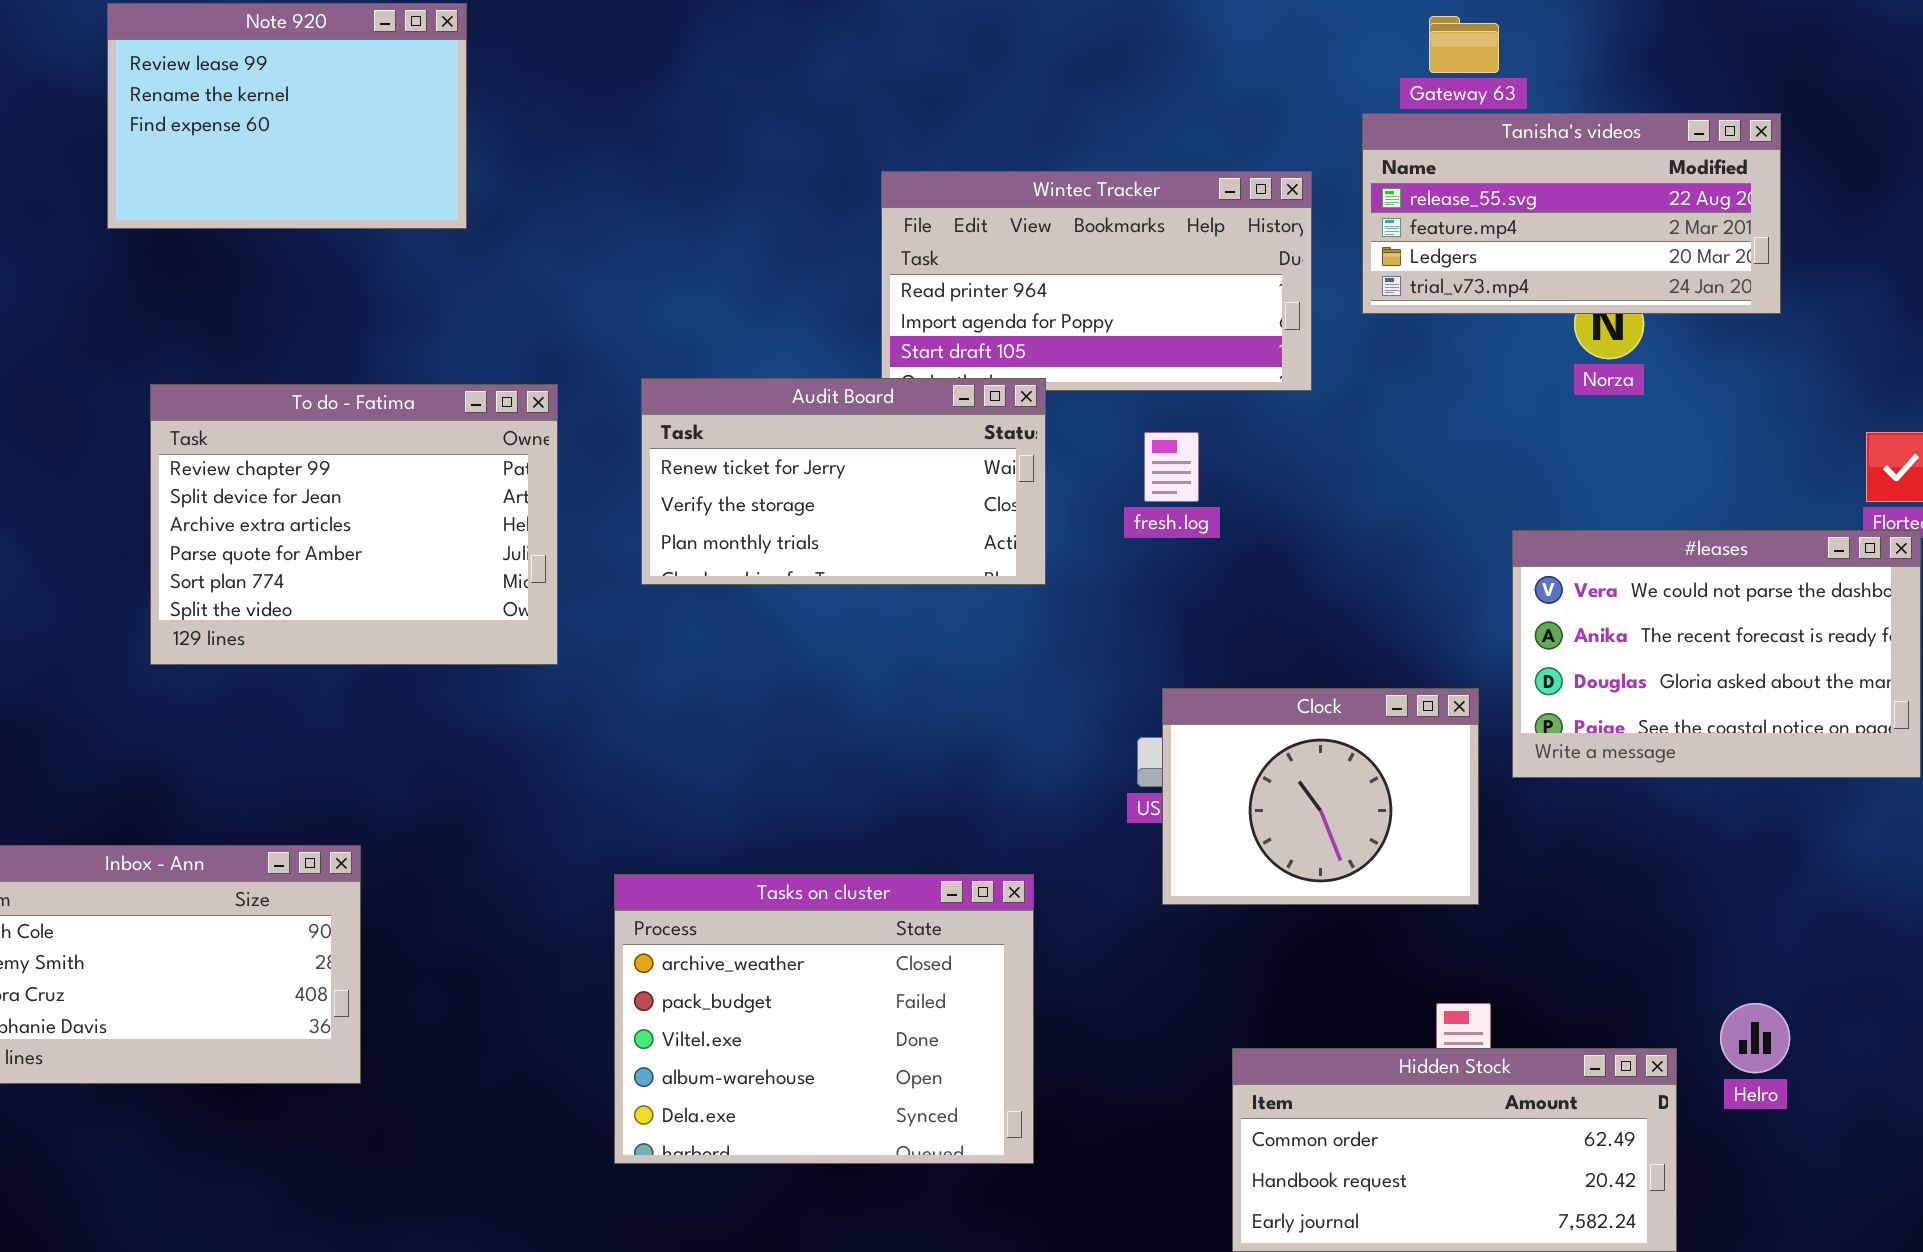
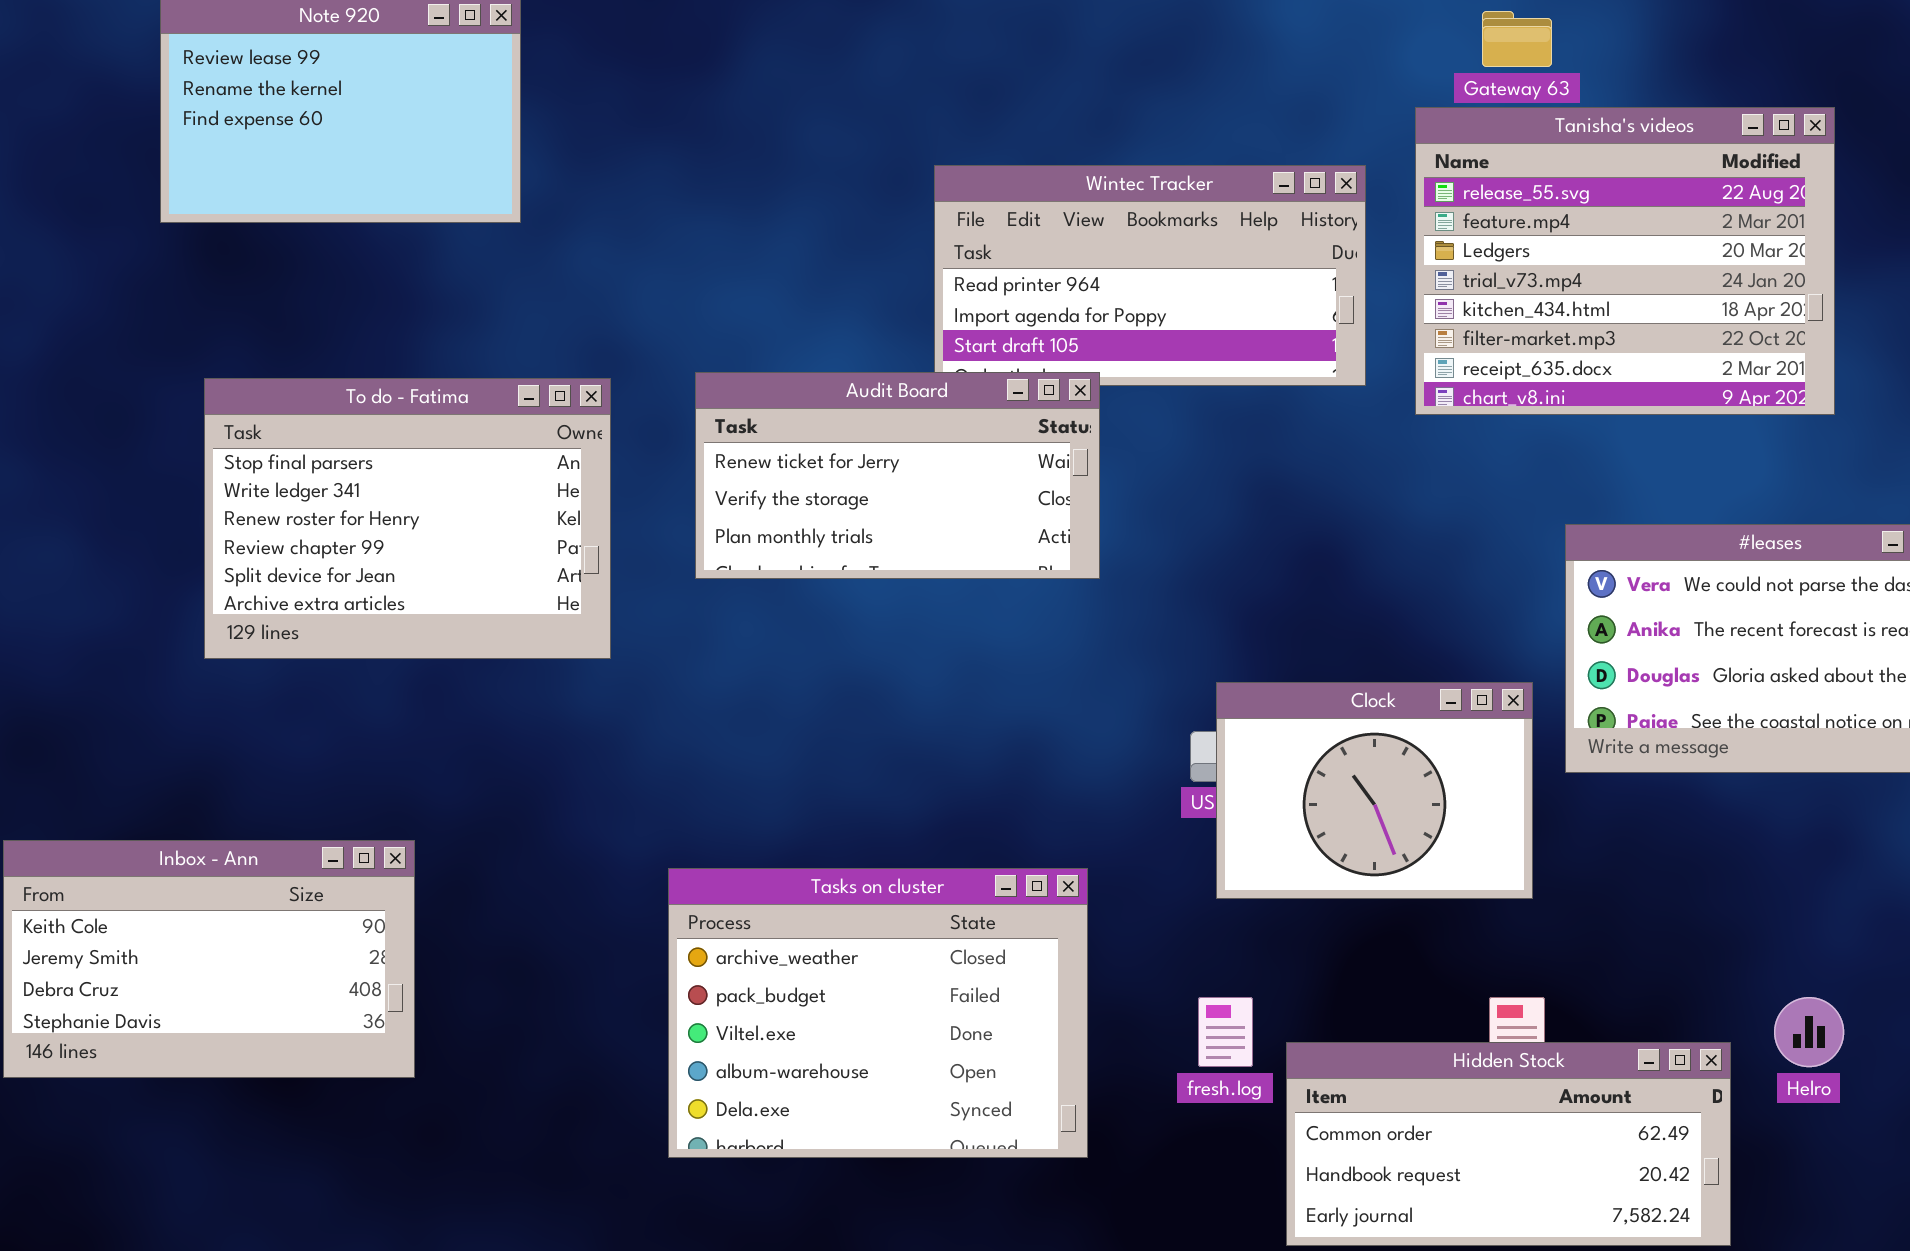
Tanisha's videos: [1362,113,1781,314] -> [1415,107,1835,415], resized
To do - Fatima: [150,384,558,665] -> [204,378,611,659], scrolled up 3 rows
fresh.log: [1144,432,1199,502] -> [1198,997,1253,1067], moved

